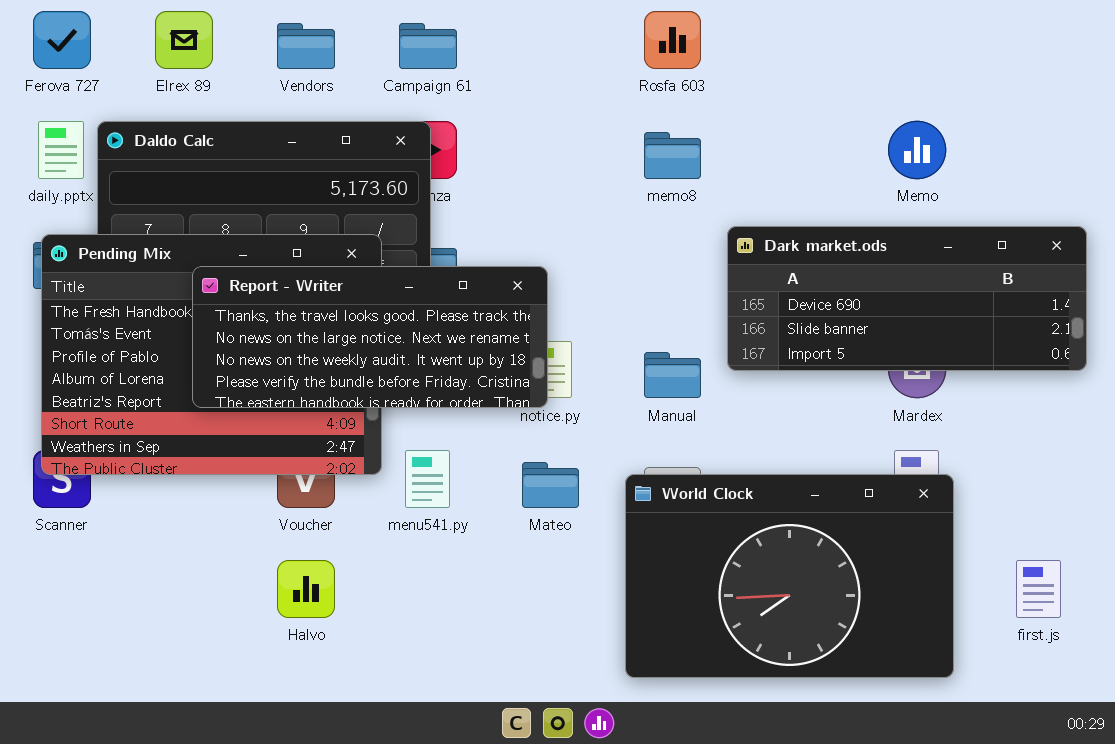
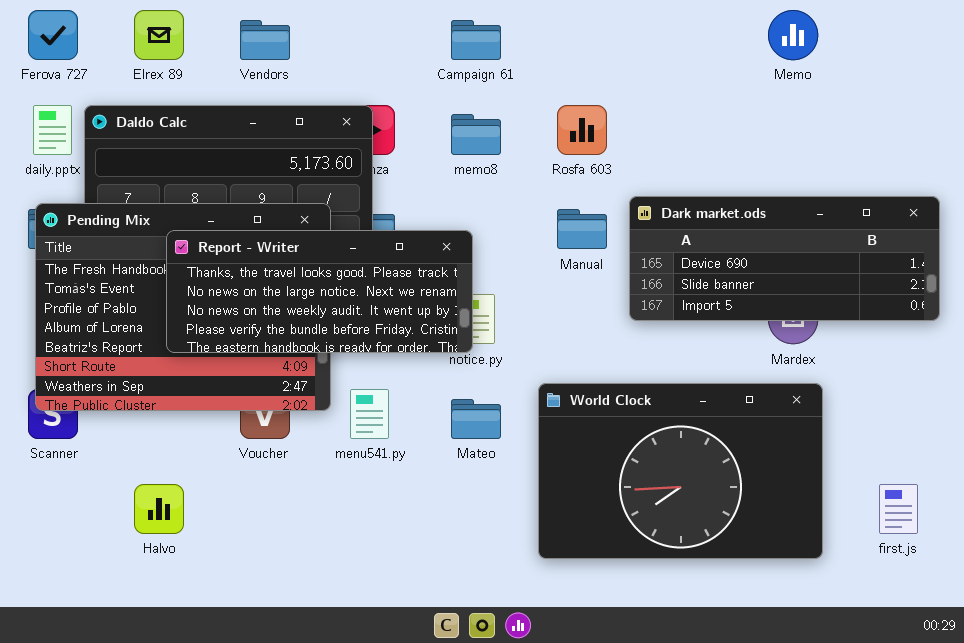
Rosfa 603: [644,11,701,69] -> [557,105,607,155], moved
Campaign 61: [399,23,457,69] -> [451,20,501,60], moved
Memo: [888,121,946,179] -> [768,10,818,60], moved
memo8: [644,132,701,179] -> [451,114,501,155], moved
Manual: [644,352,701,398] -> [557,209,607,249], moved
World Clock: [625,474,954,678] -> [538,383,823,559], moved
Halvo: [277,560,335,618] -> [134,484,184,534], moved

